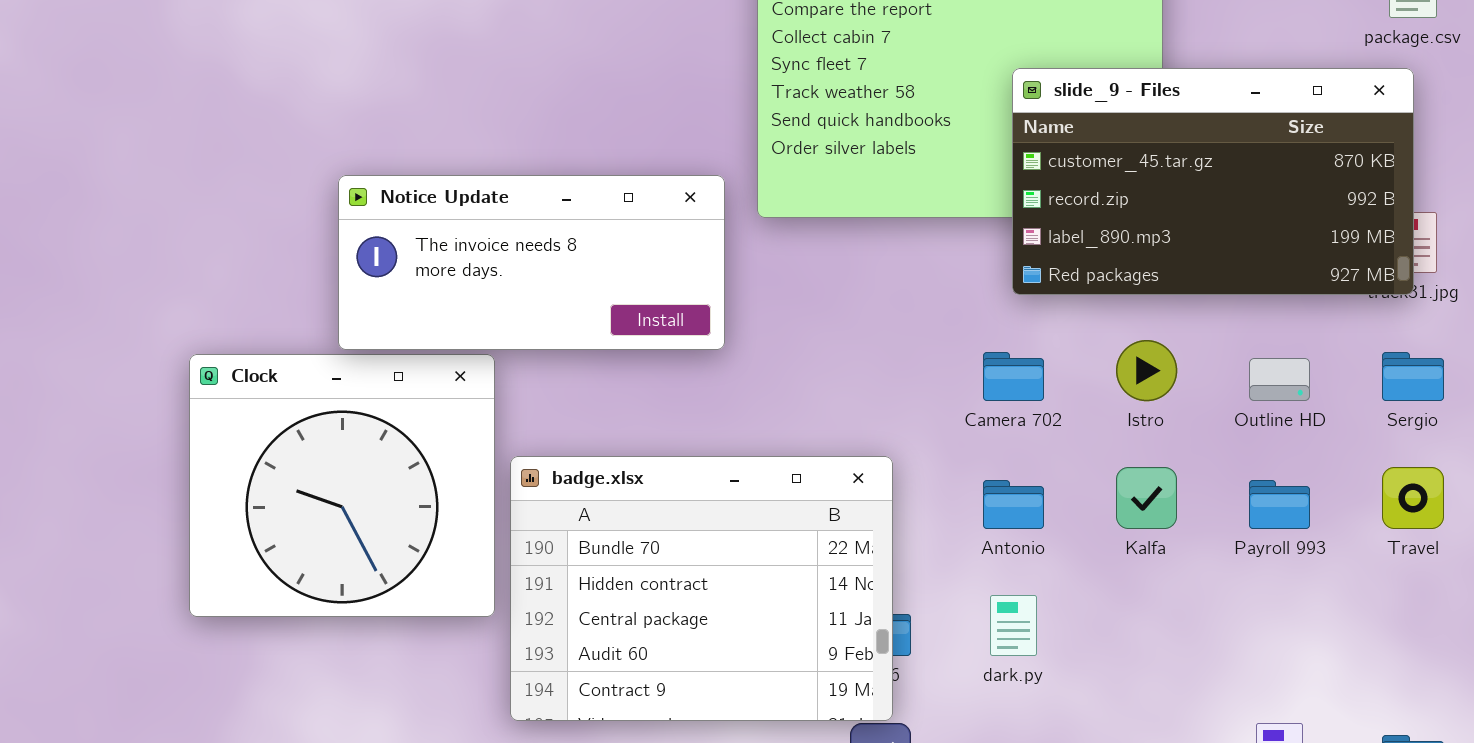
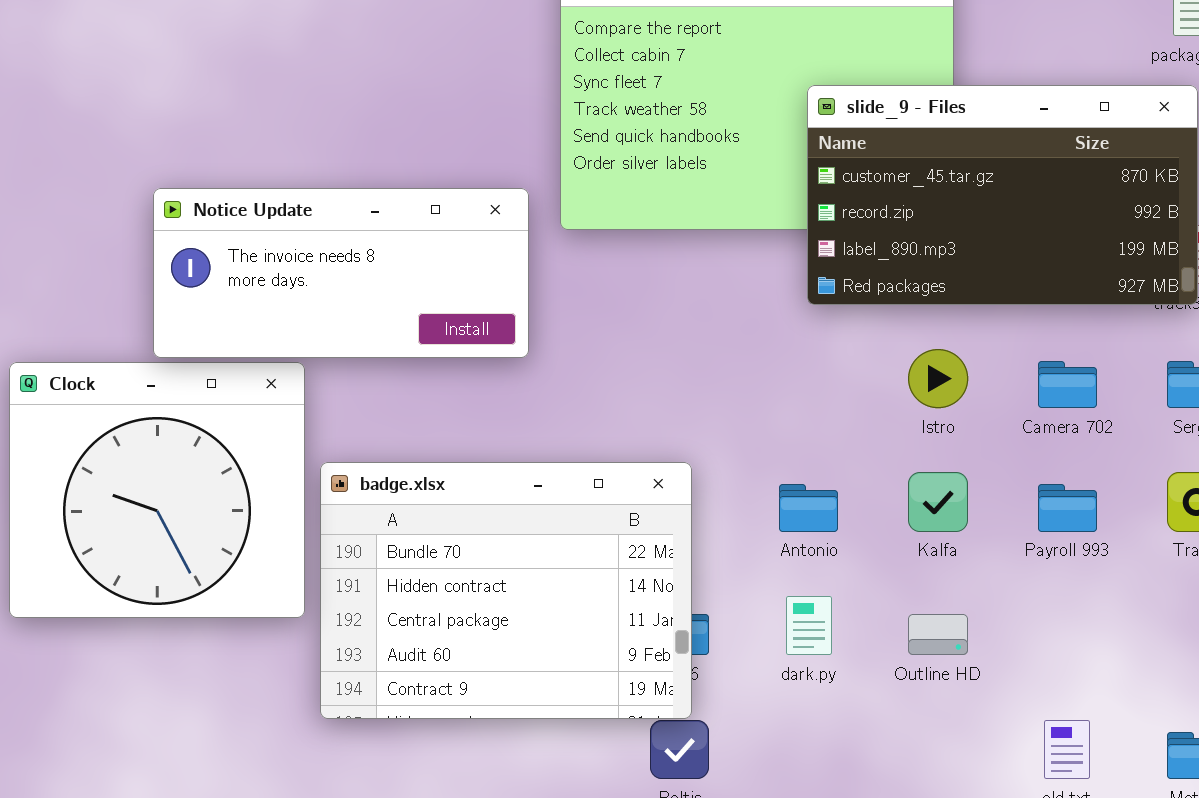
Camera 702: [983,352,1044,401] -> [1038,361,1097,408], moved
Outline HD: [1249,358,1310,401] -> [908,614,968,655], moved

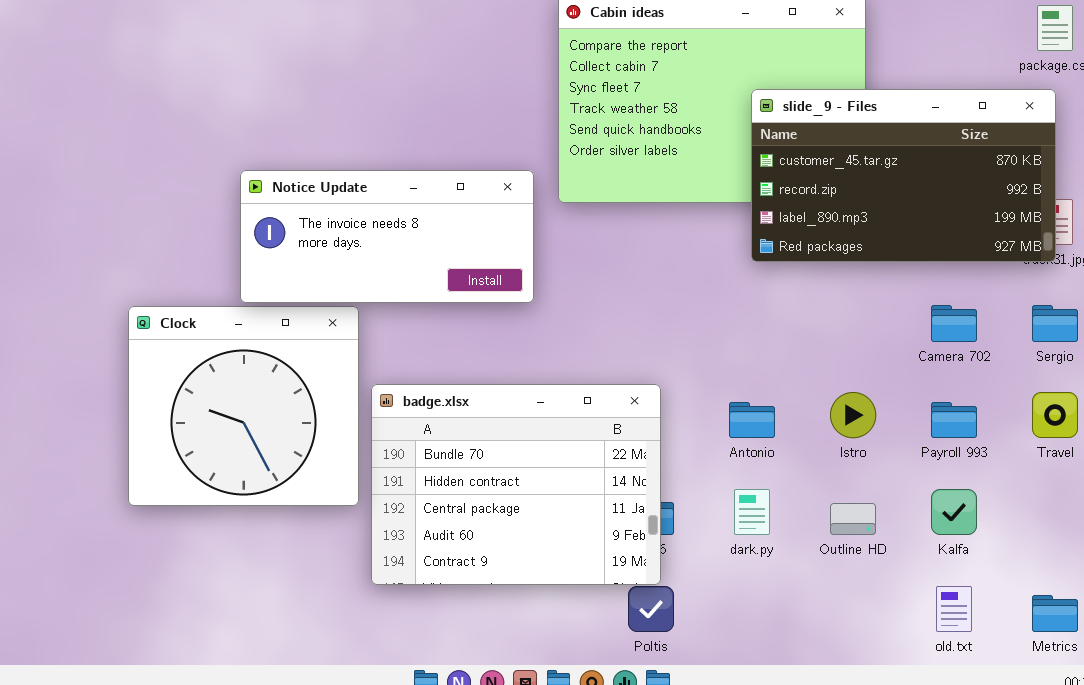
Istro: [908,349,968,408] -> [830,392,876,438], moved
Kalfa: [908,472,968,532] -> [931,489,977,535], moved

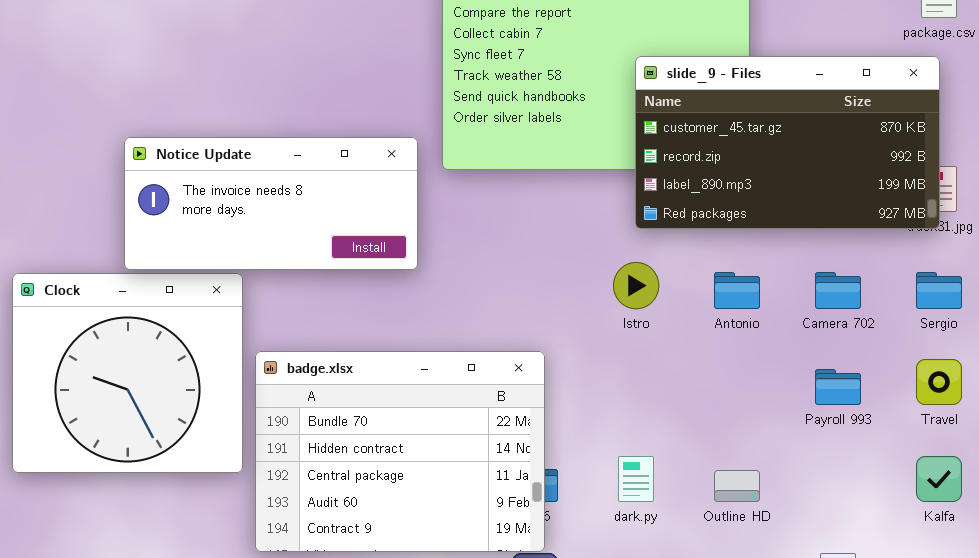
Istro: [830,392,876,438] -> [613,262,659,309], moved
Antonio: [729,402,775,438] -> [714,272,760,309], moved
Kalfa: [931,489,977,535] -> [916,456,962,502], moved

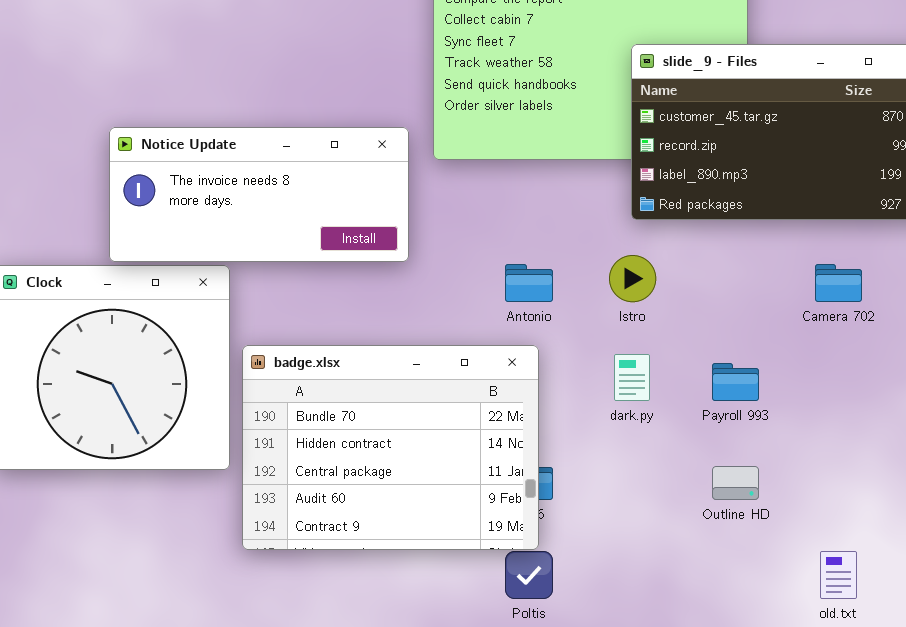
Antonio: [714,272,760,309] -> [505,264,553,302], moved
Payroll 993: [815,369,861,405] -> [712,363,759,401], moved
dark.py: [618,456,654,502] -> [614,354,650,401], moved

